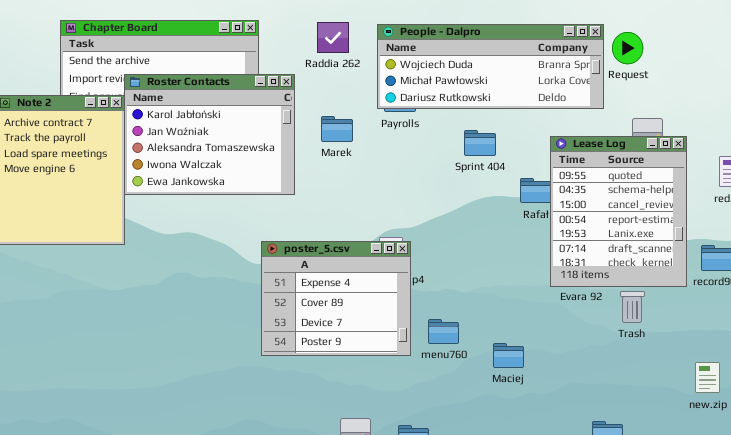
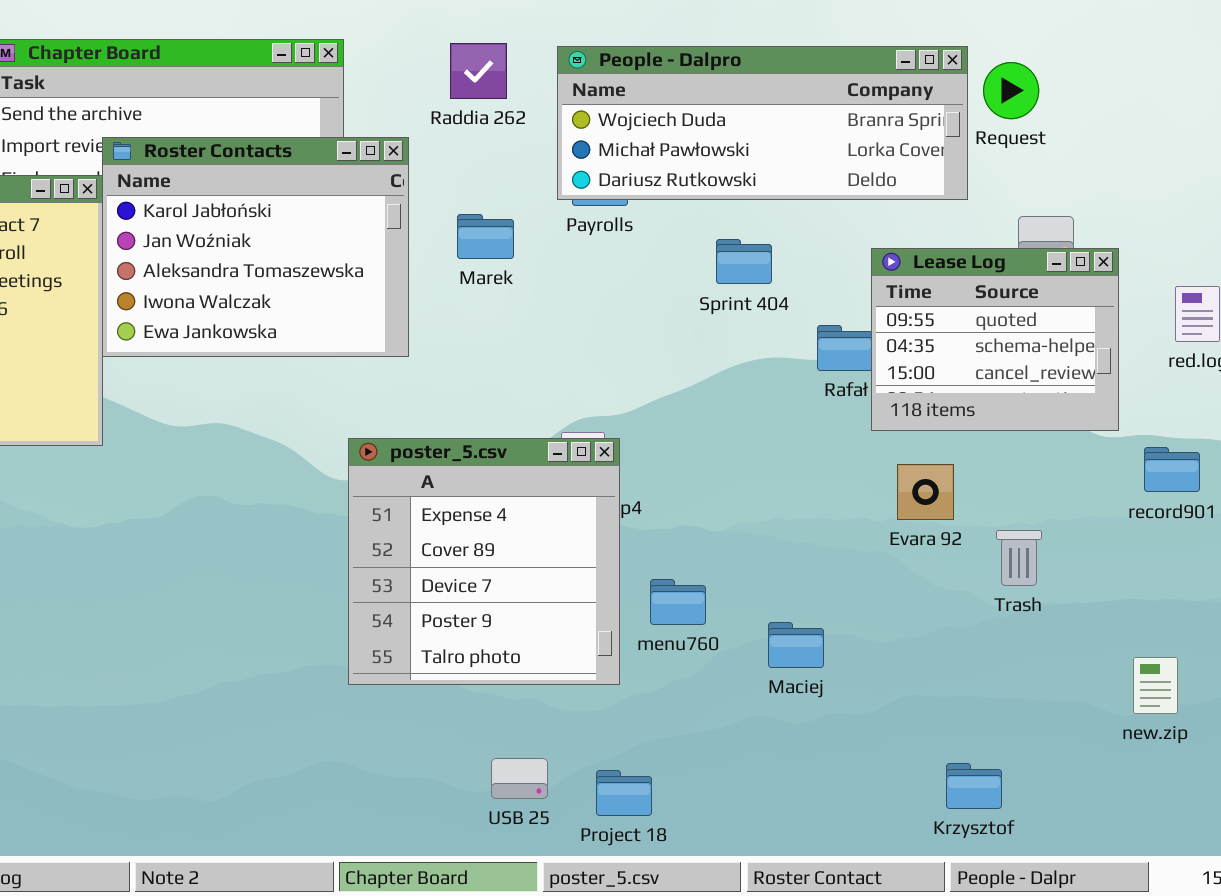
Lease Log: [550,136,687,287] -> [871,248,1119,431], resized
poster_5.csv: [261,241,411,356] -> [348,438,620,685], resized

